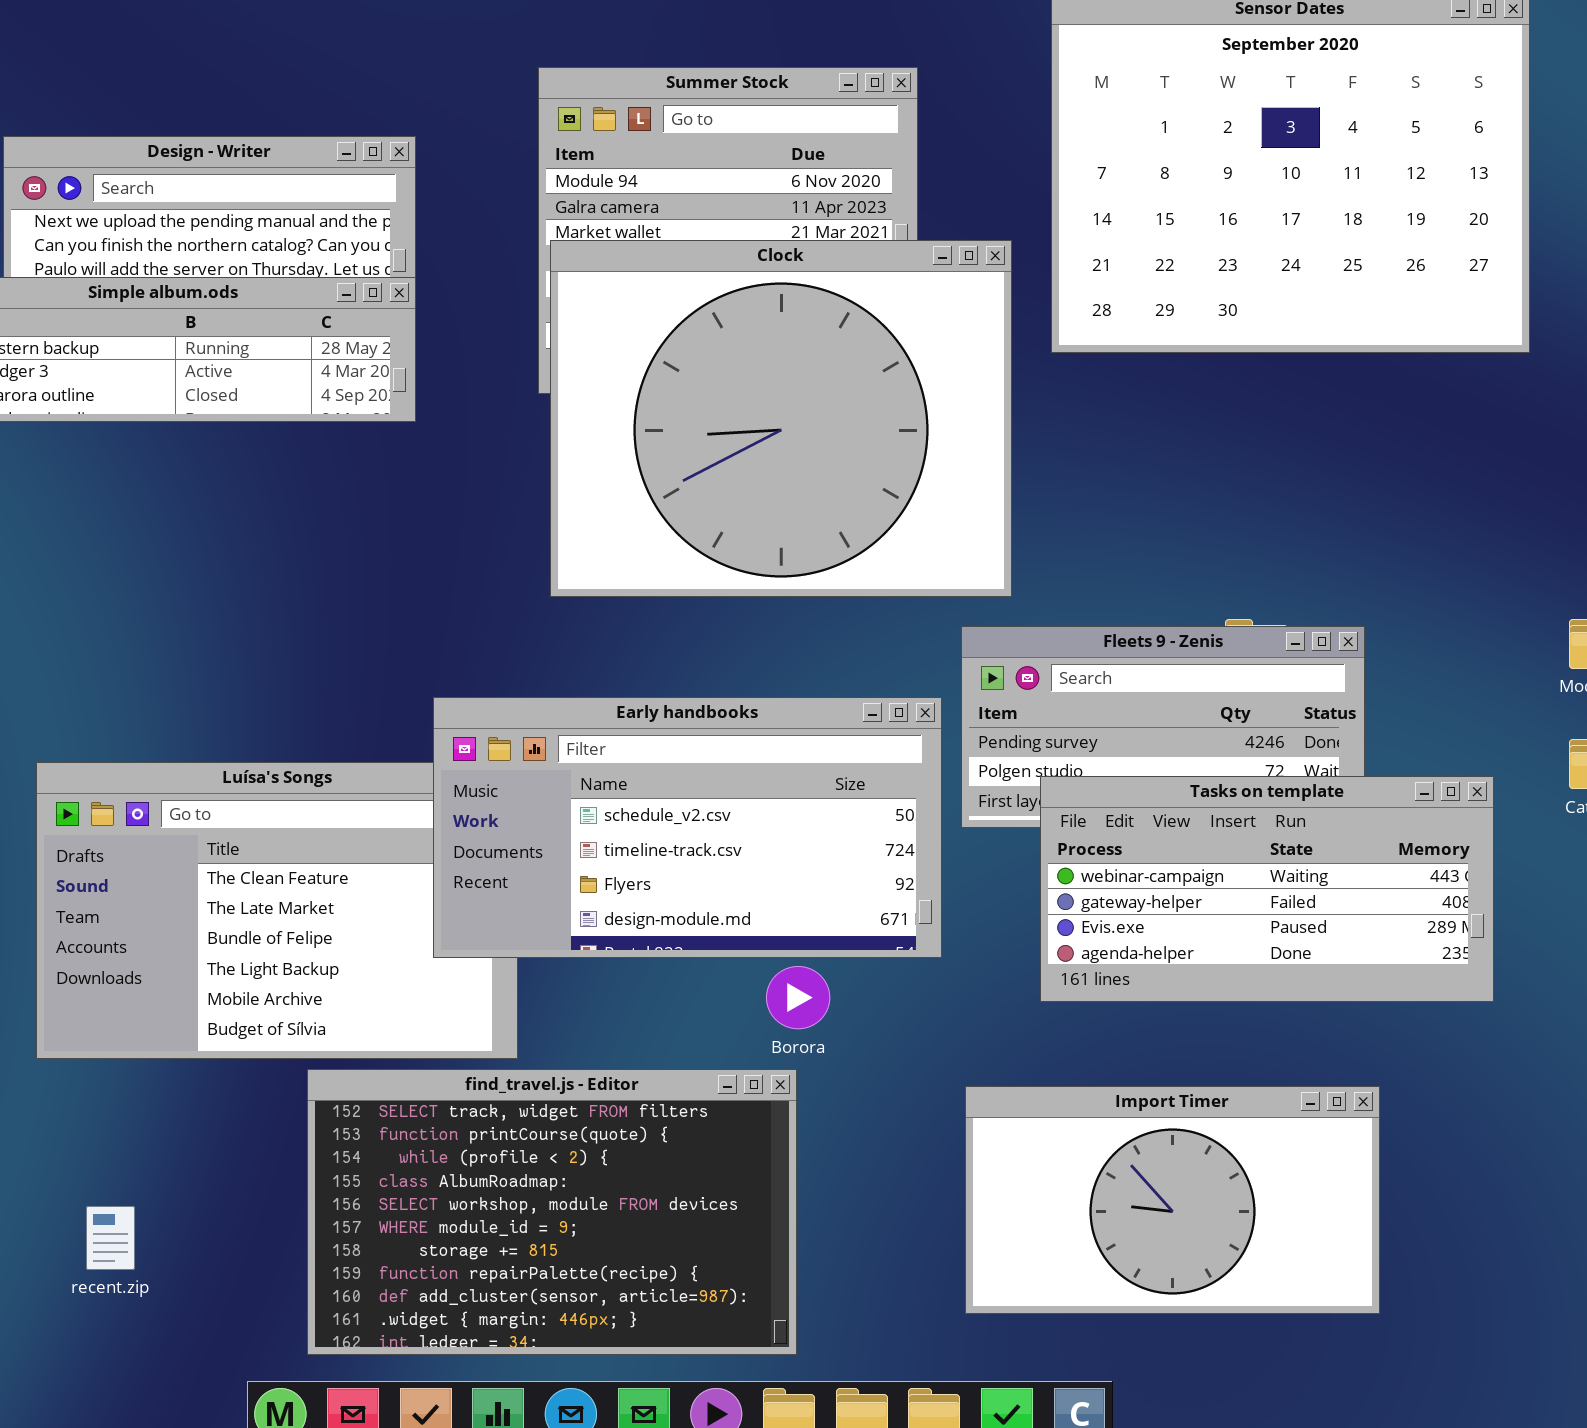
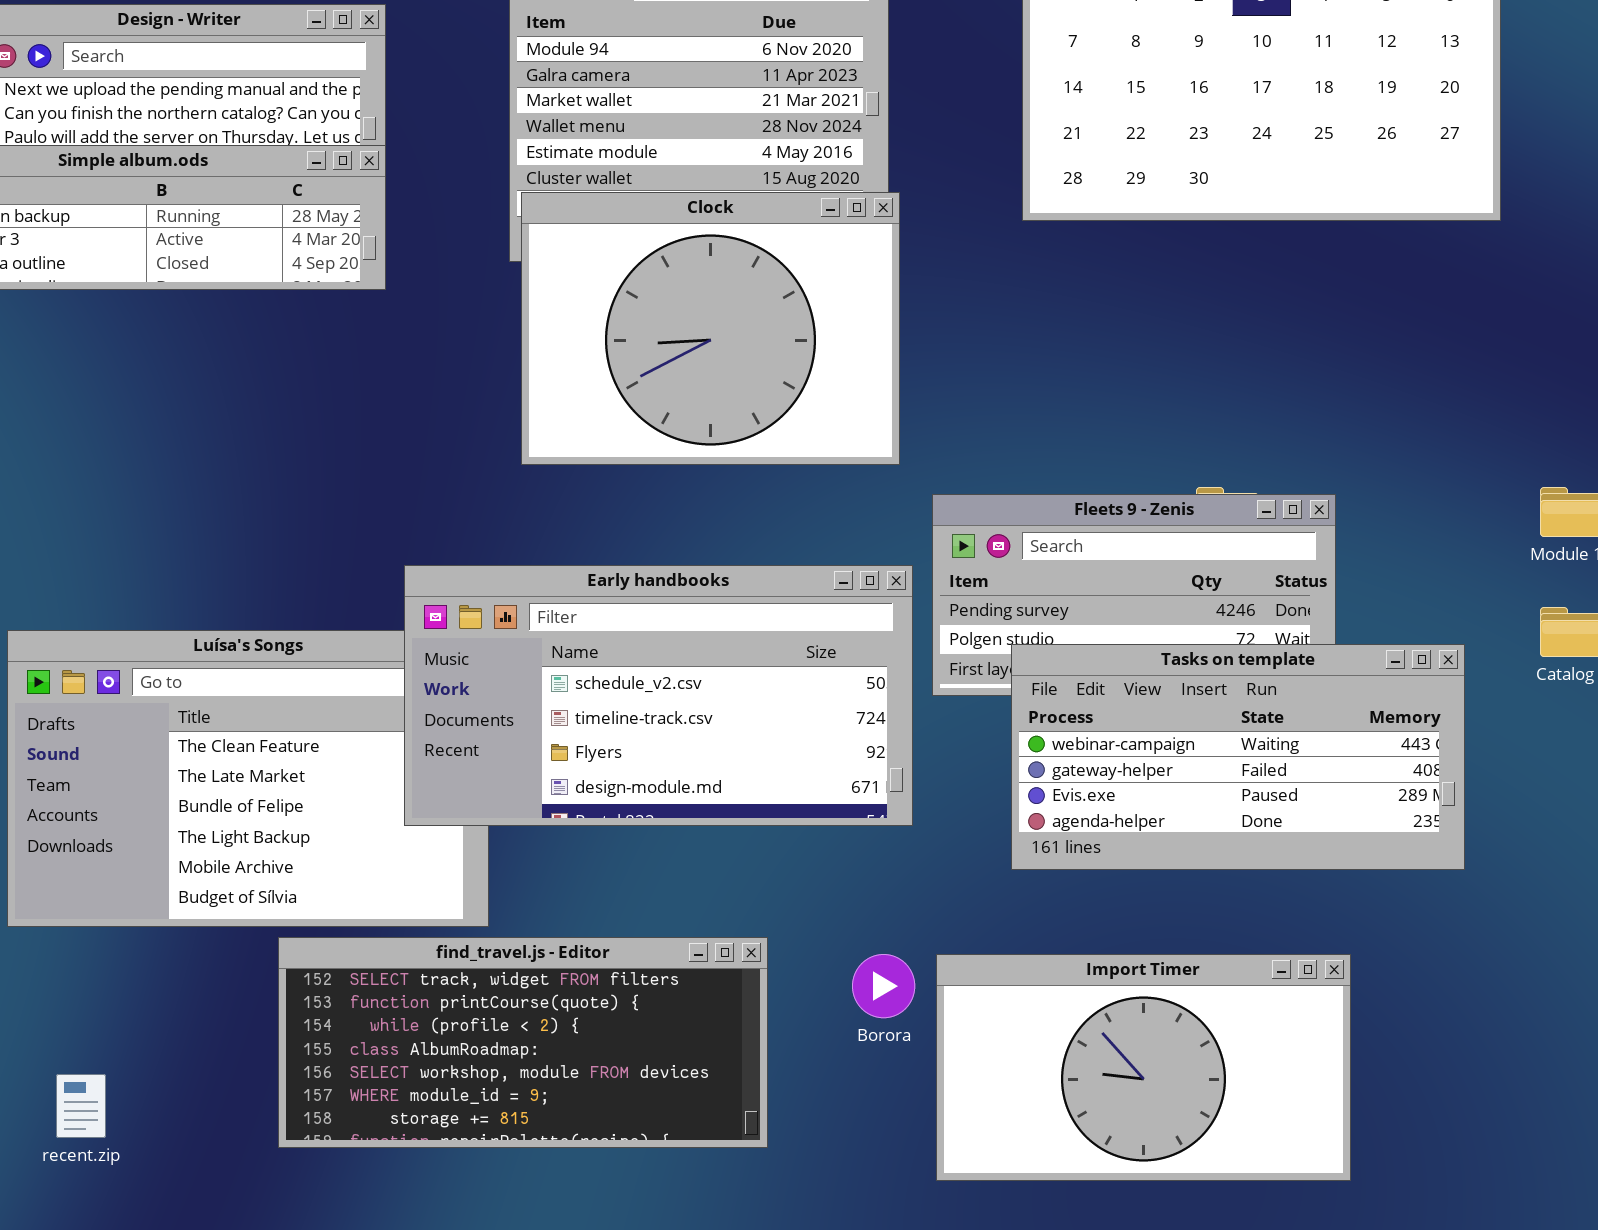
Clock: [550,240,1012,597] -> [521,192,900,465], resized
Borora: [766,966,830,1029] -> [852,954,915,1018], moved
find_travel.js - Editor: [307,1069,797,1355] -> [278,937,768,1148], resized

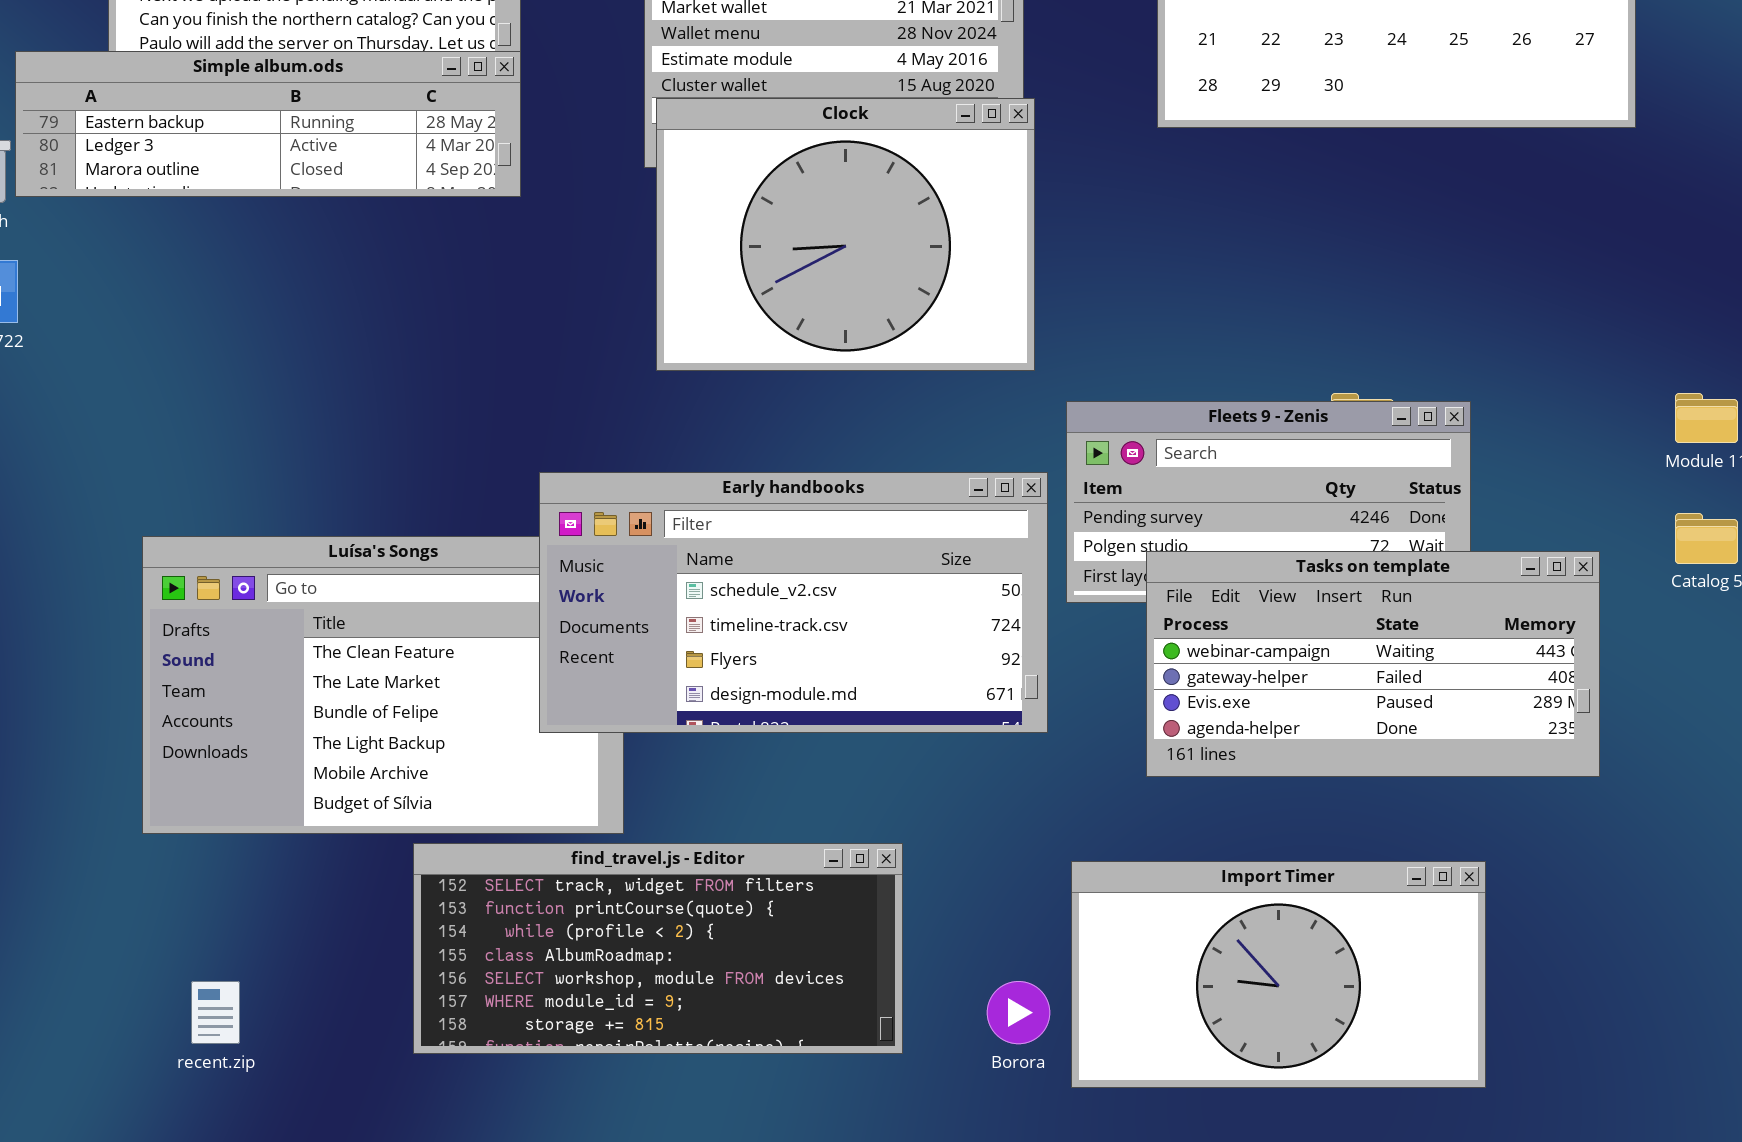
Borora: [852,954,915,1018] -> [987,981,1050,1044], moved

